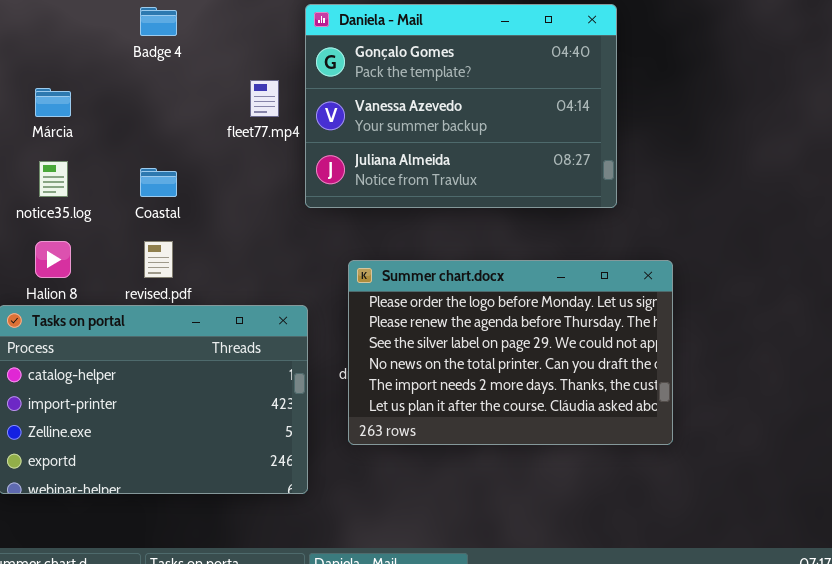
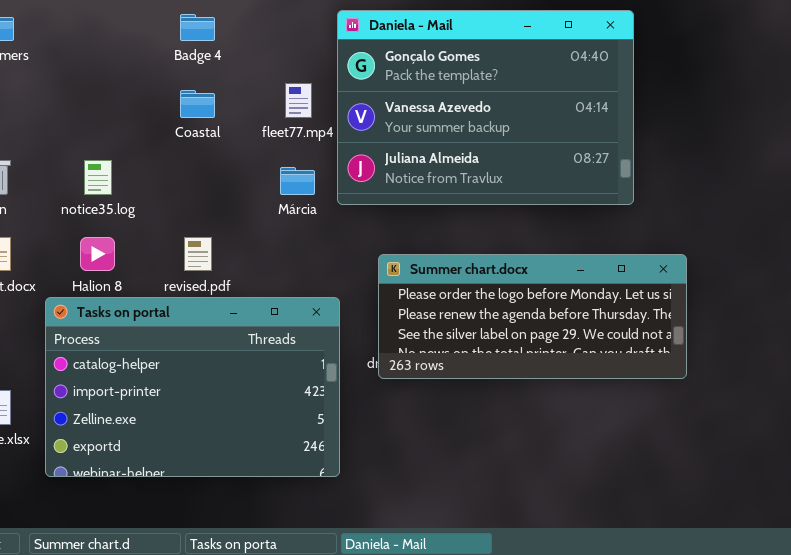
Márcia: [35,88,71,117] -> [280,167,315,195], moved
Coastal: [140,168,177,197] -> [180,90,215,118], moved
Summer chart.docx: [348,260,673,445] -> [378,254,687,379], resized

